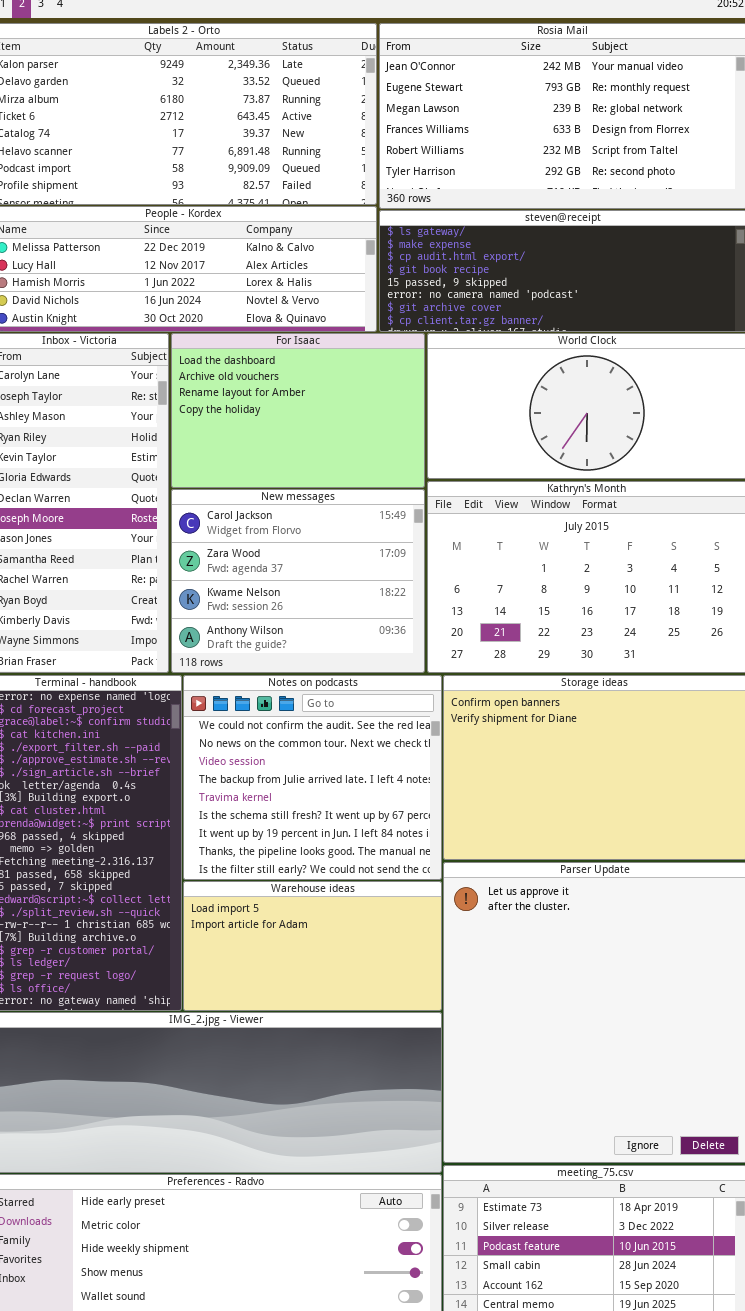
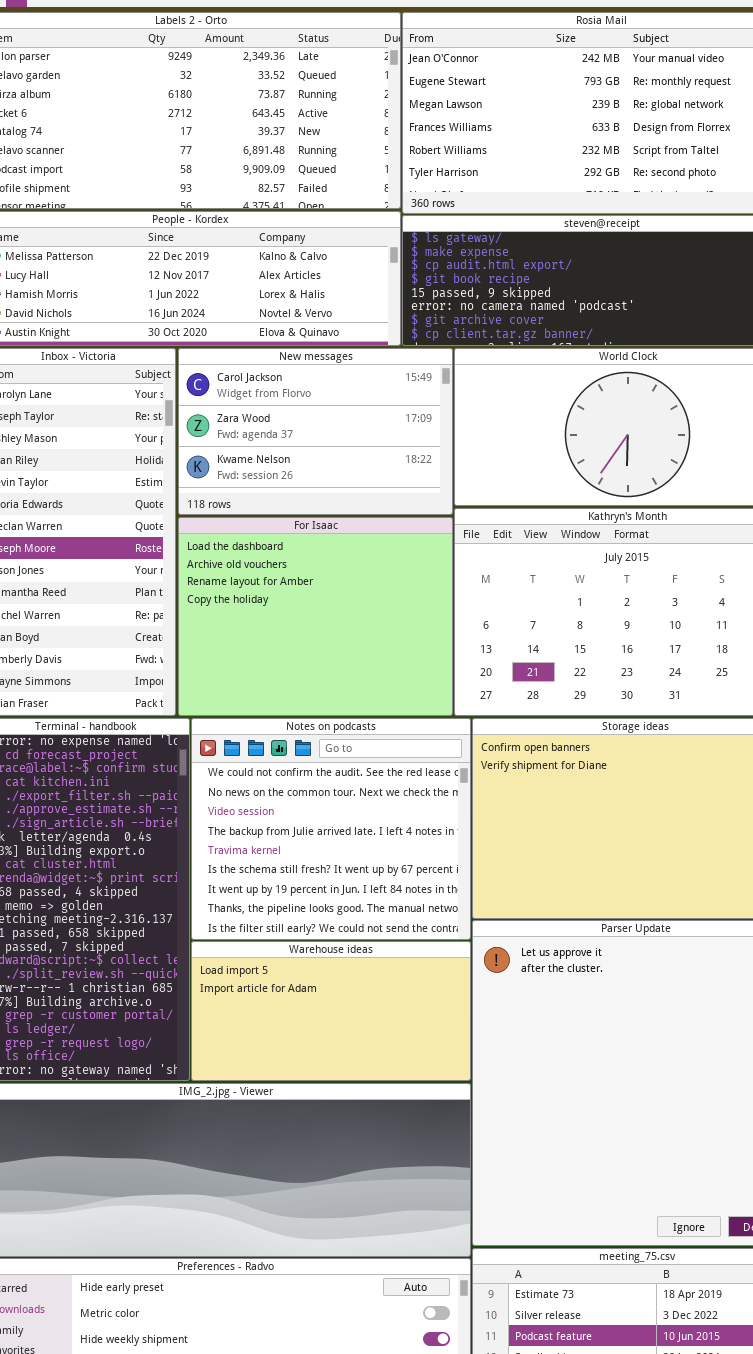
For Isaac: [171,333,425,488] -> [178,517,453,716], moved, resized
New messages: [171,489,425,673] -> [178,348,453,515], moved, resized

